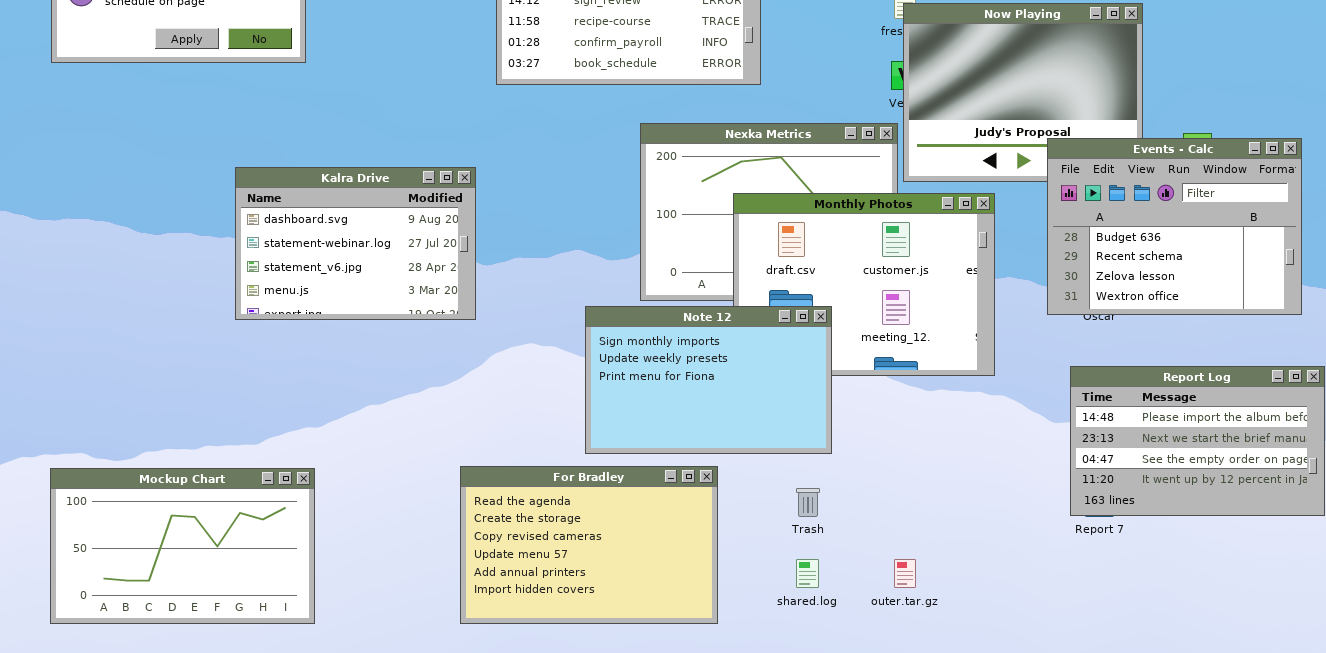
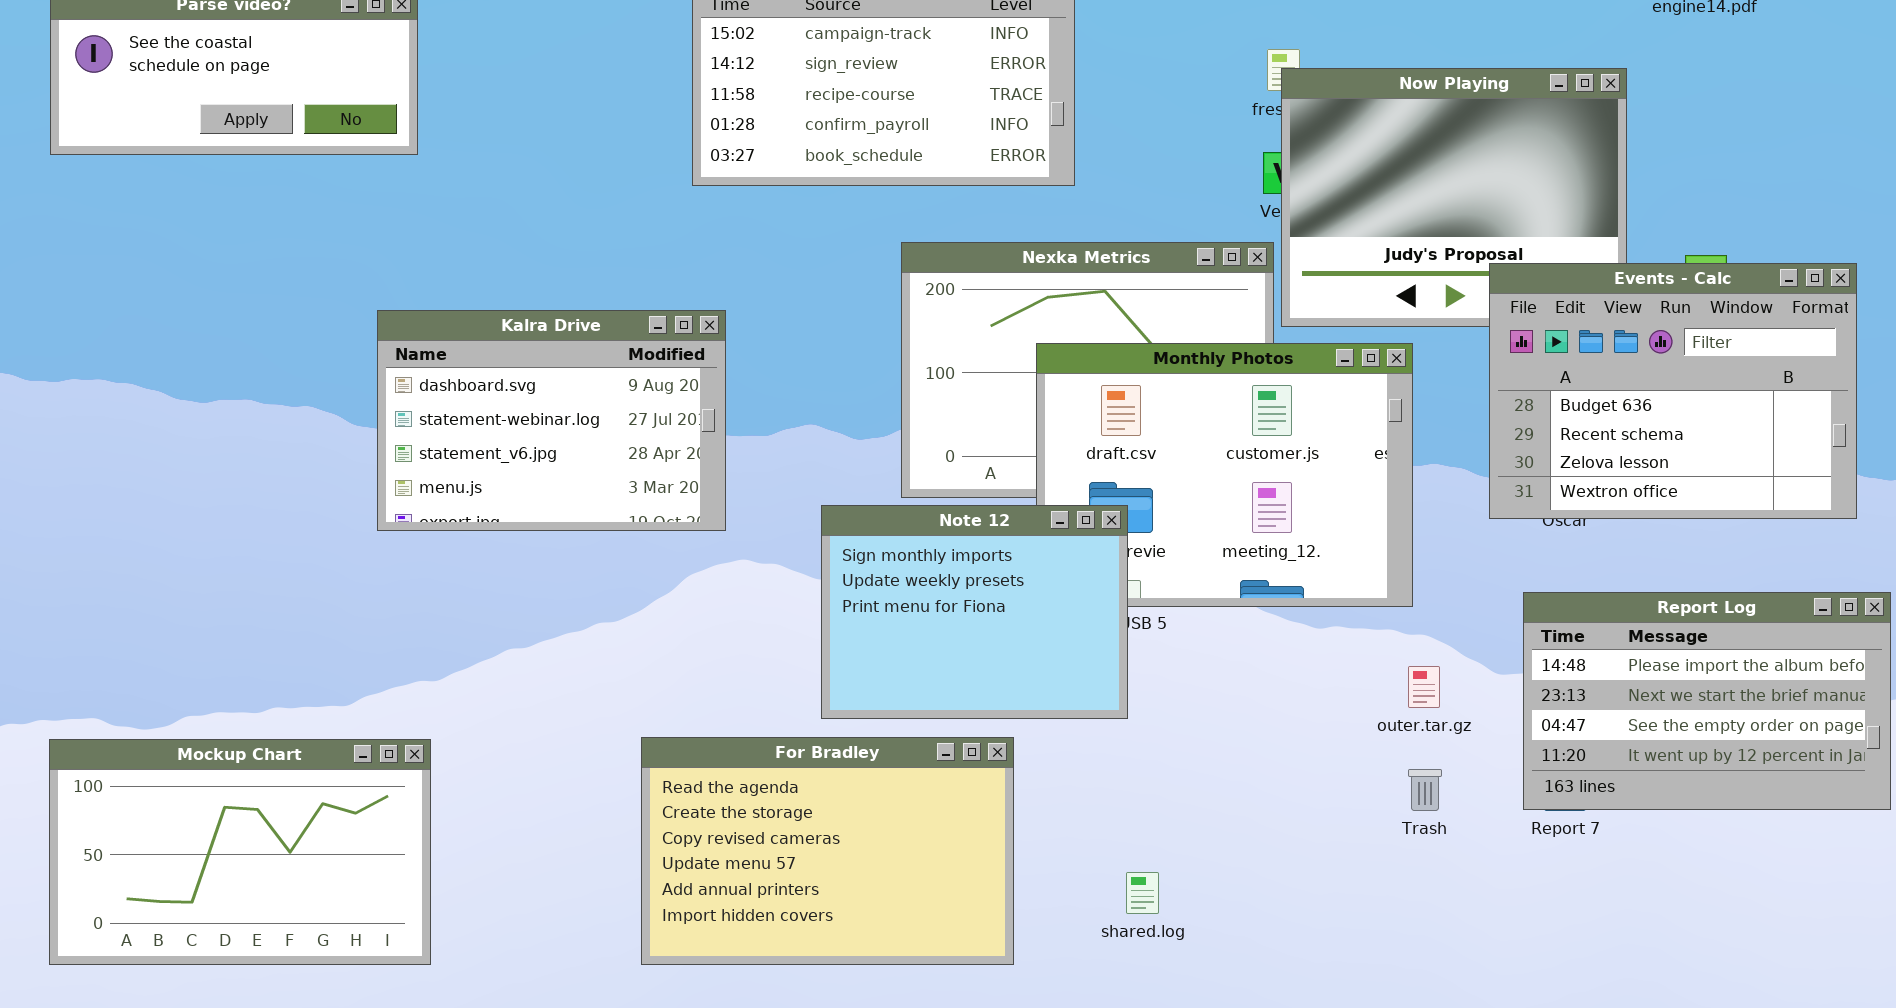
Kalra Drive: [235,167,476,320] -> [377,310,726,531], moved
Note 12: [585,306,832,454] -> [821,505,1128,719], resized
Trash: [796,488,820,517] -> [1408,769,1442,811], moved
outer.tar.gz: [894,559,916,588] -> [1408,666,1440,708], moved

